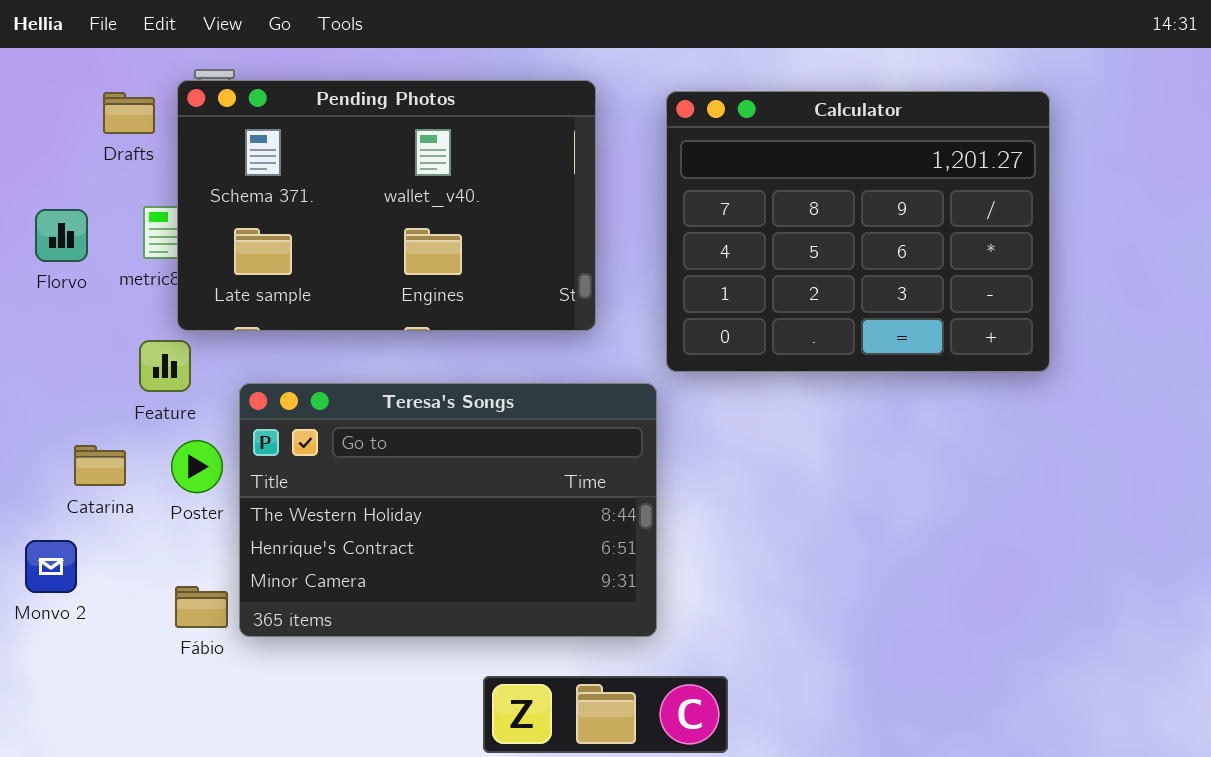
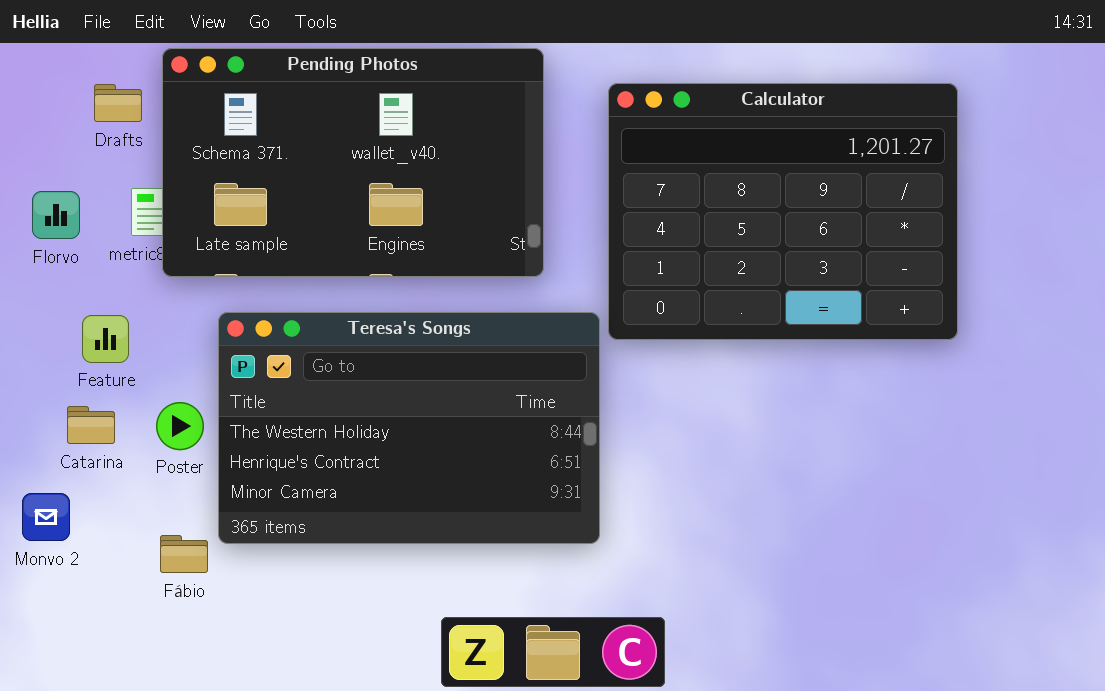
Pending Photos: [177,80,596,331] -> [162,48,544,277], moved
Feature: [139,340,191,392] -> [82,315,129,363], moved
Teresa's Songs: [239,383,657,637] -> [218,312,600,544], moved

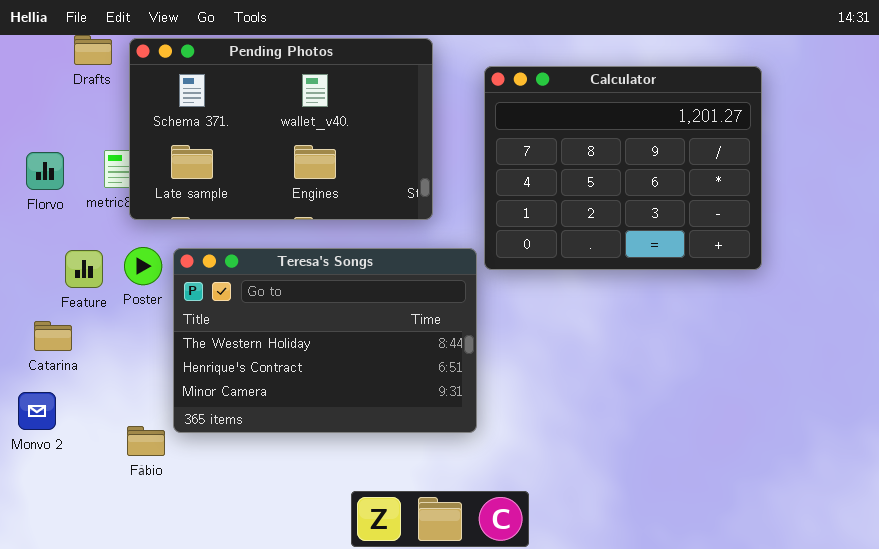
Drafts: [94,84,142,122] -> [74,35,112,65], moved
Poster: [156,402,204,450] -> [124,247,162,285], moved
Catarina: [67,406,115,444] -> [34,321,72,351], moved

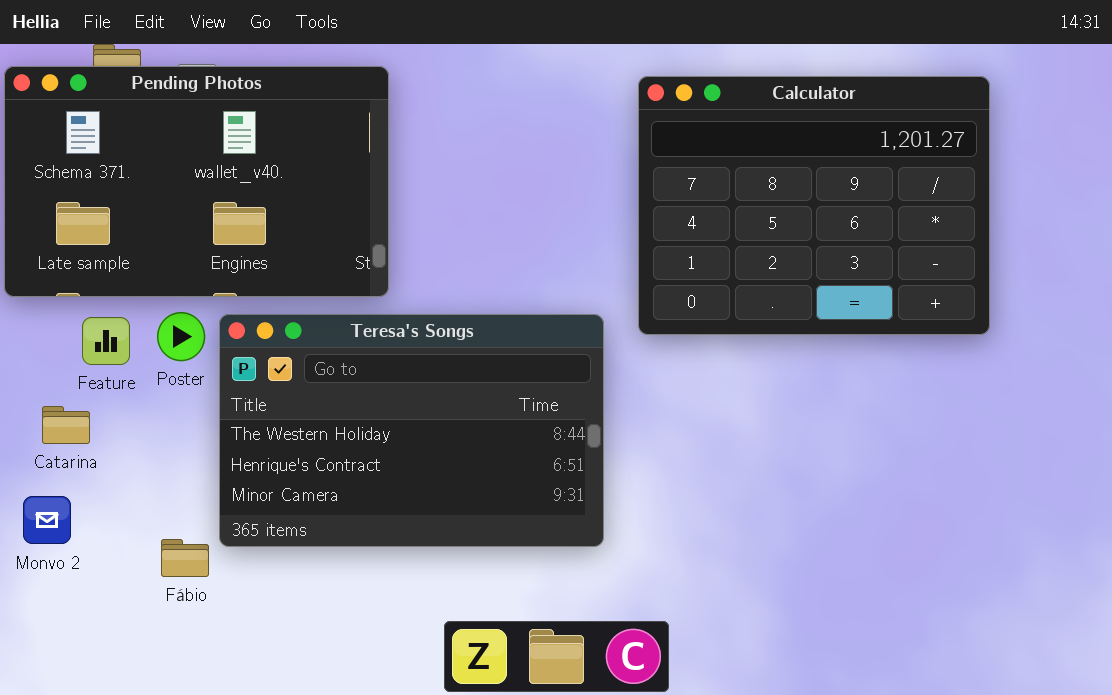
Pending Photos: [129,38,433,220] -> [4,66,389,297], moved
Calculator: [484,66,762,270] -> [638,76,990,335], moved

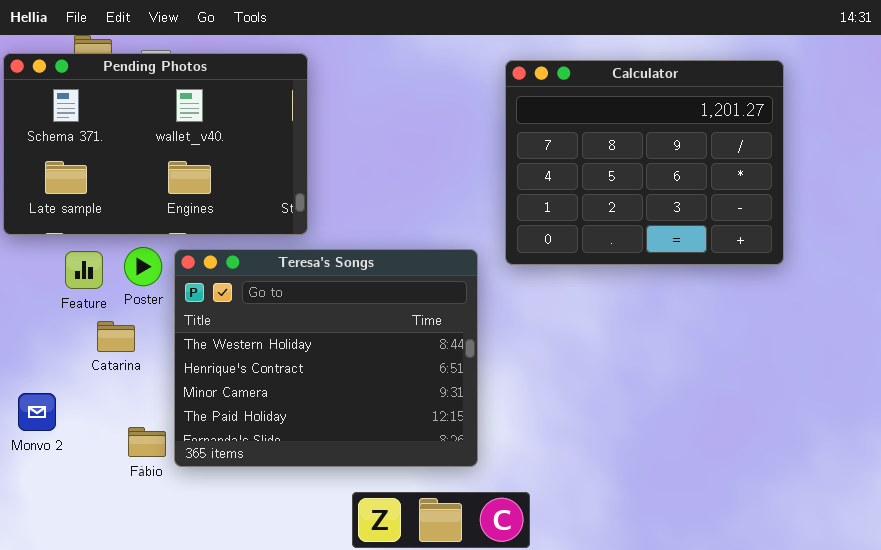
Teresa's Songs: [219,314,604,547] -> [174,249,478,467], resized
Catarina: [42,406,90,444] -> [97,321,135,352], moved

